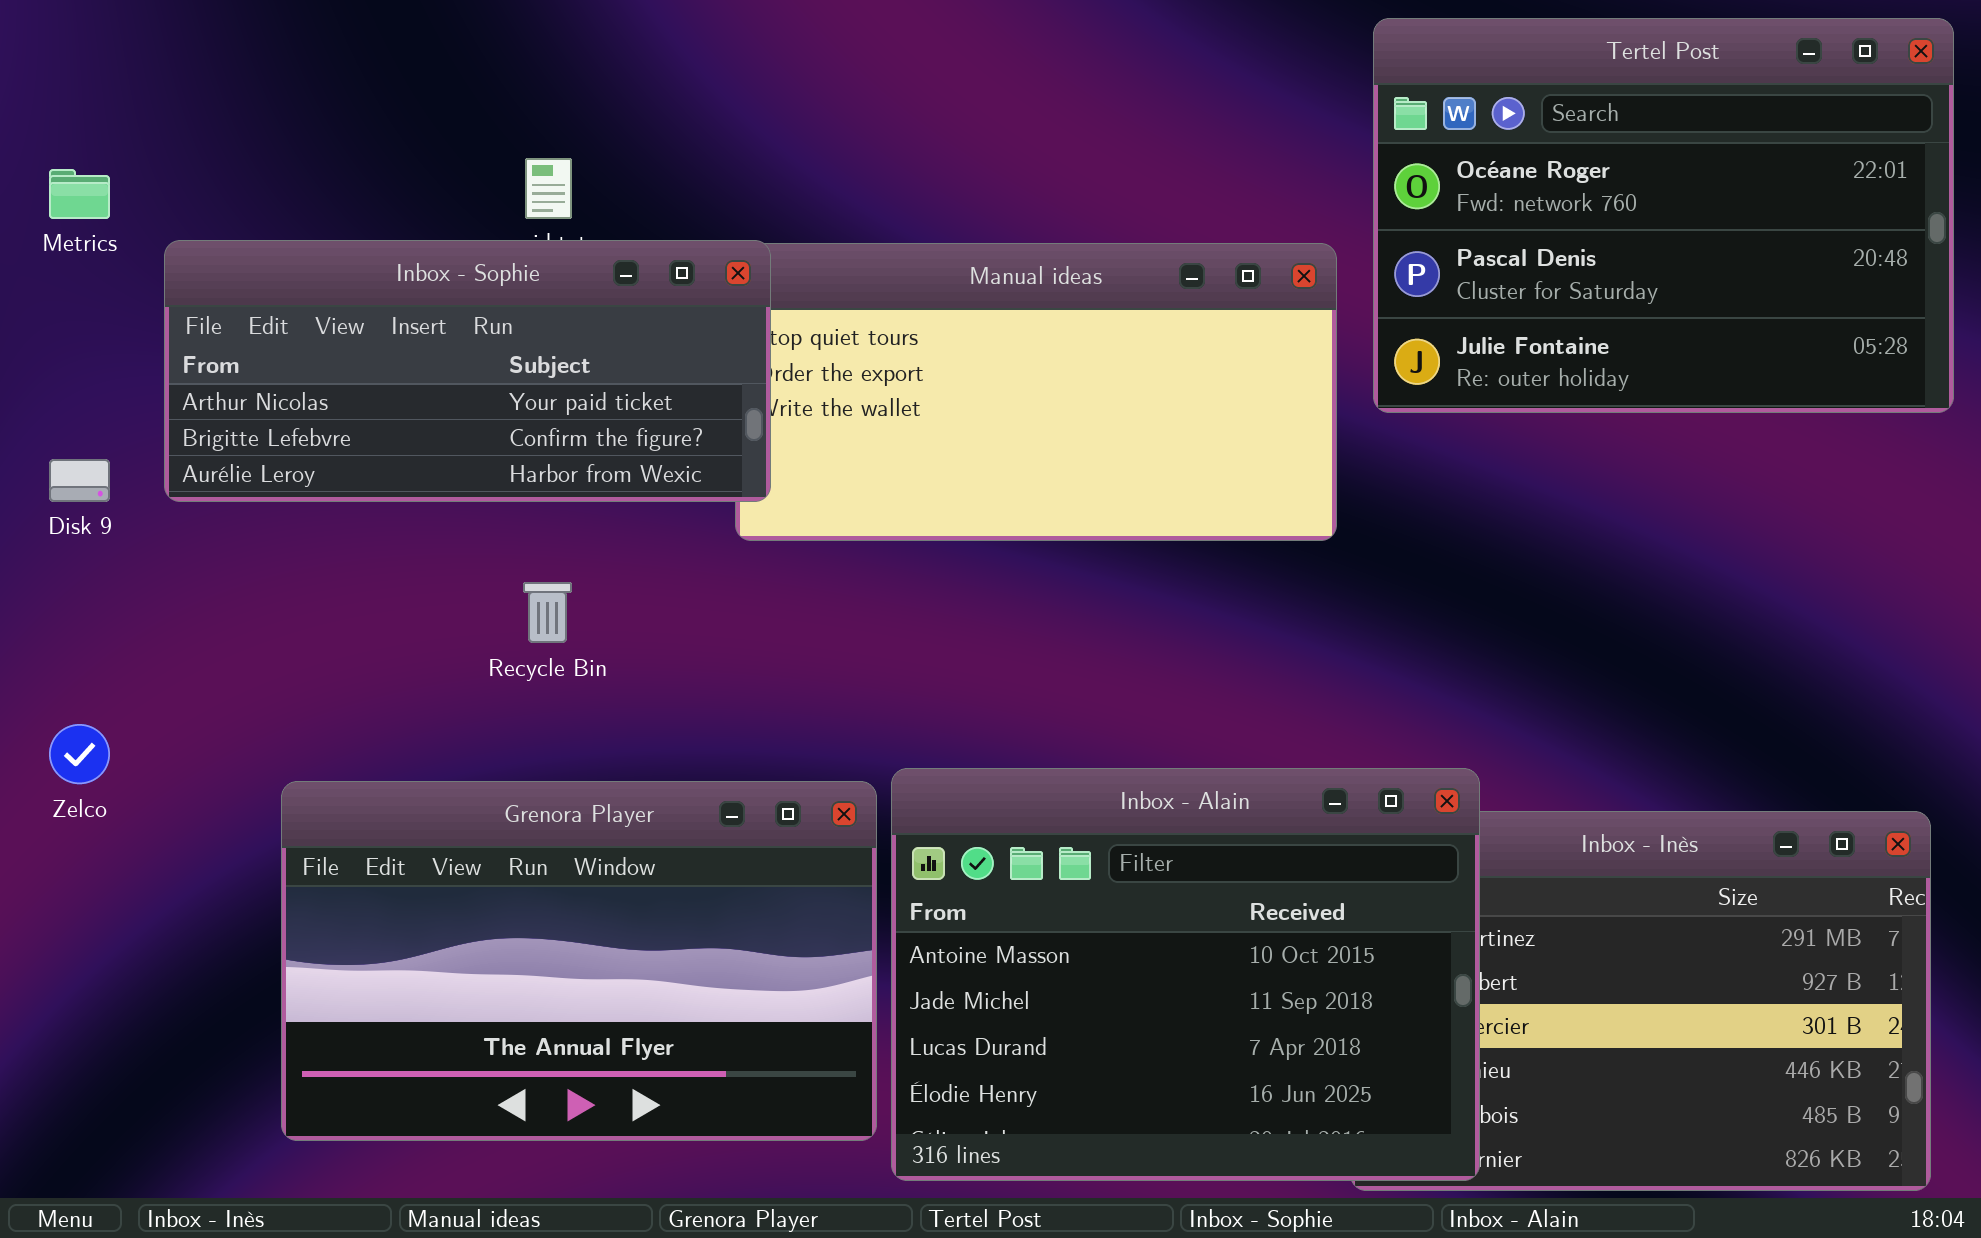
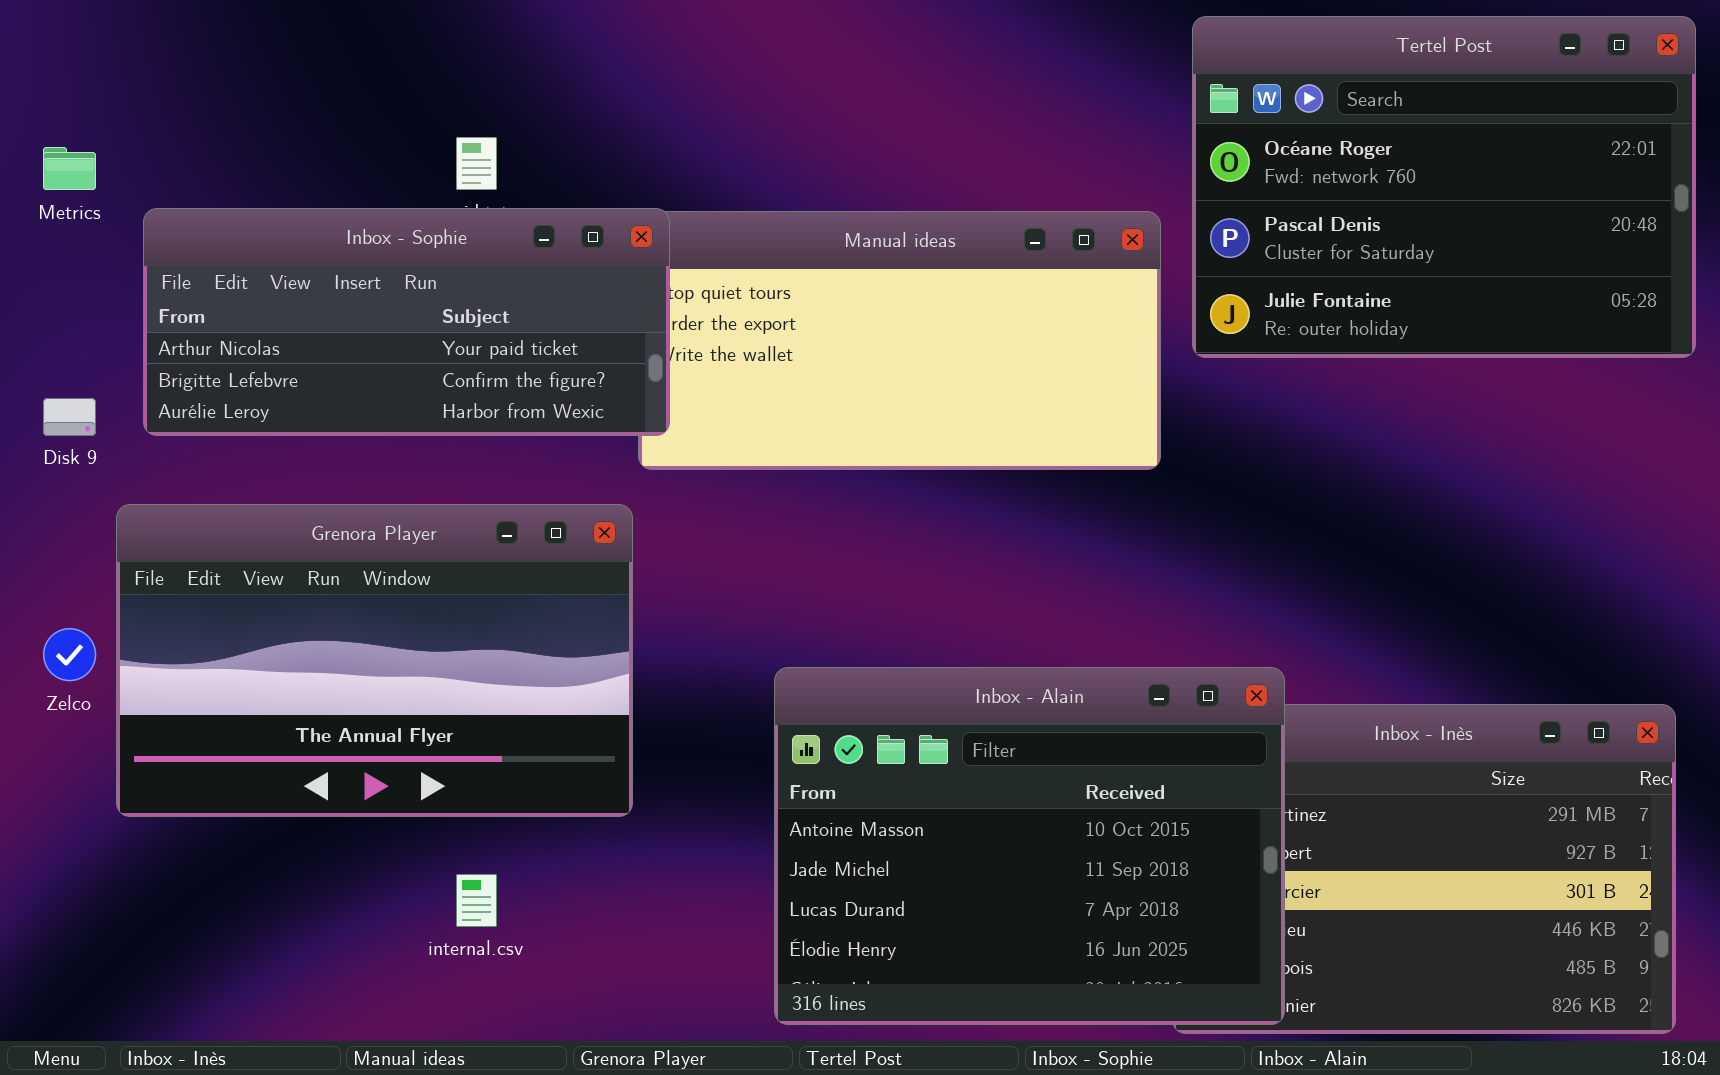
Grenora Player: [281,781,877,1141] -> [116,504,633,817], moved

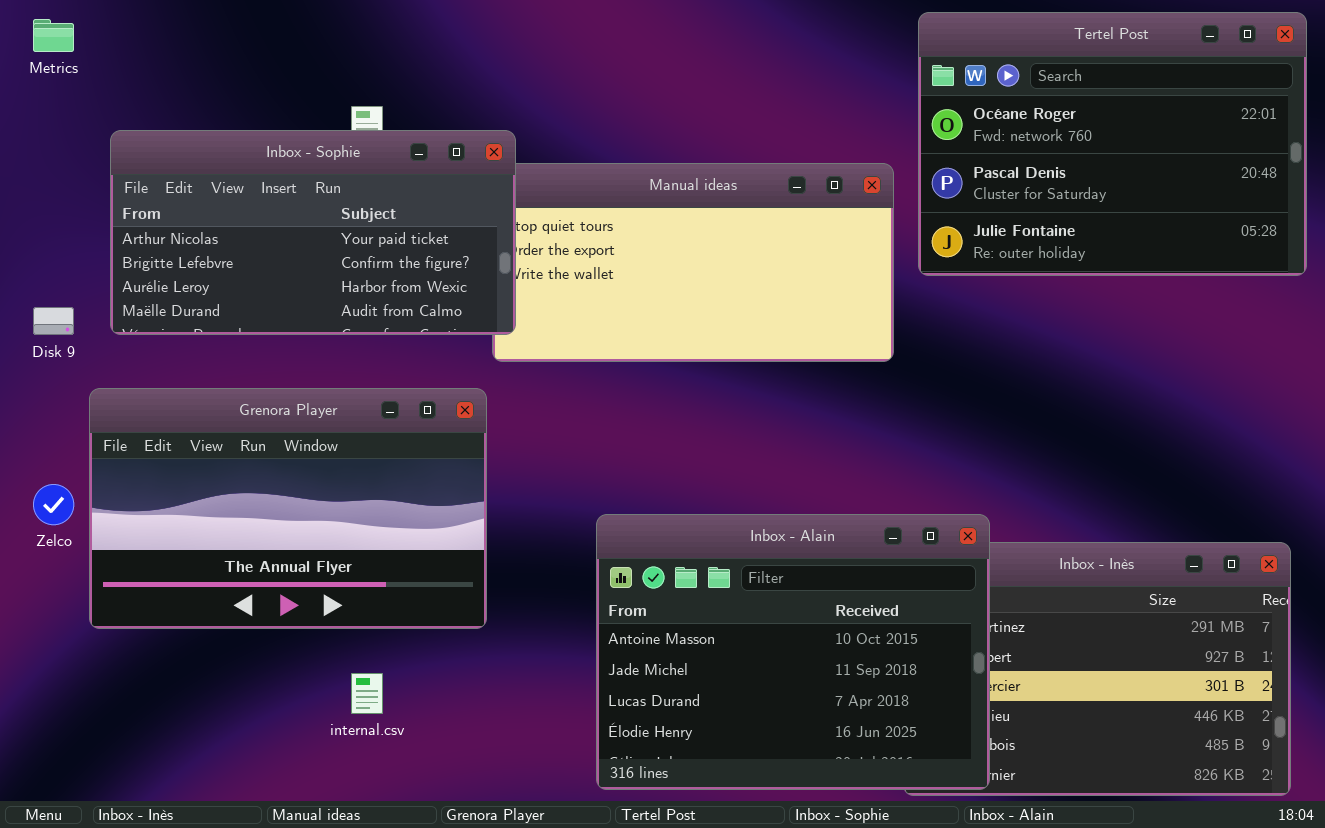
Metrics: [43,147,96,190] -> [33,19,74,52], moved
Inbox - Sophie: [143,208,670,436] -> [110,130,516,335], resized

